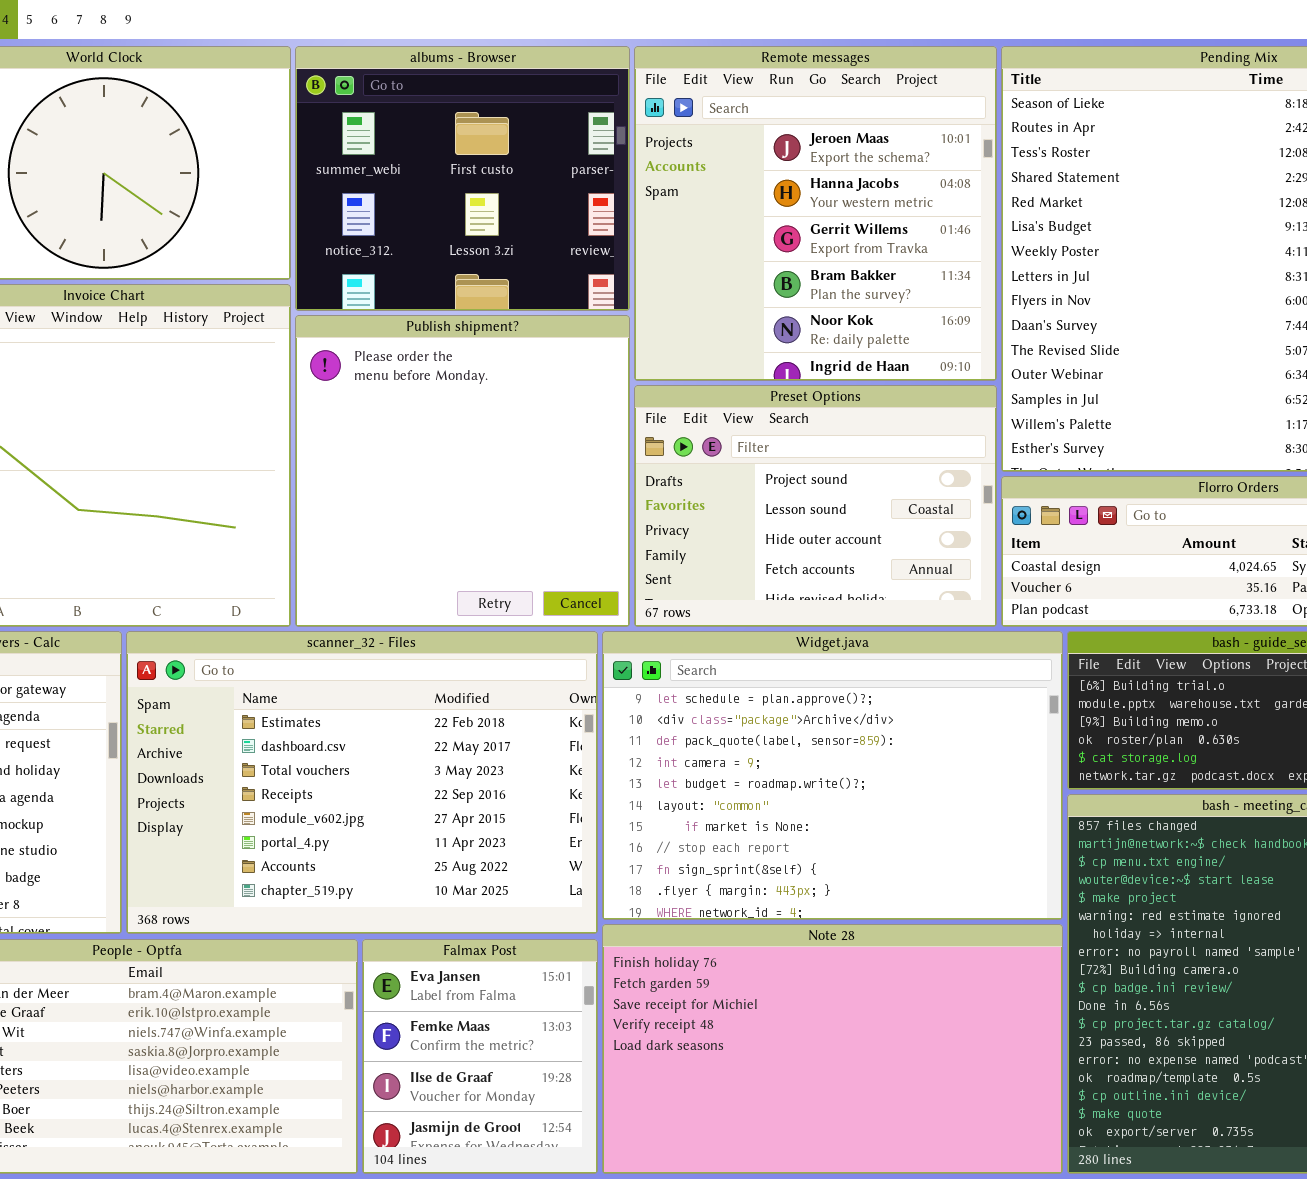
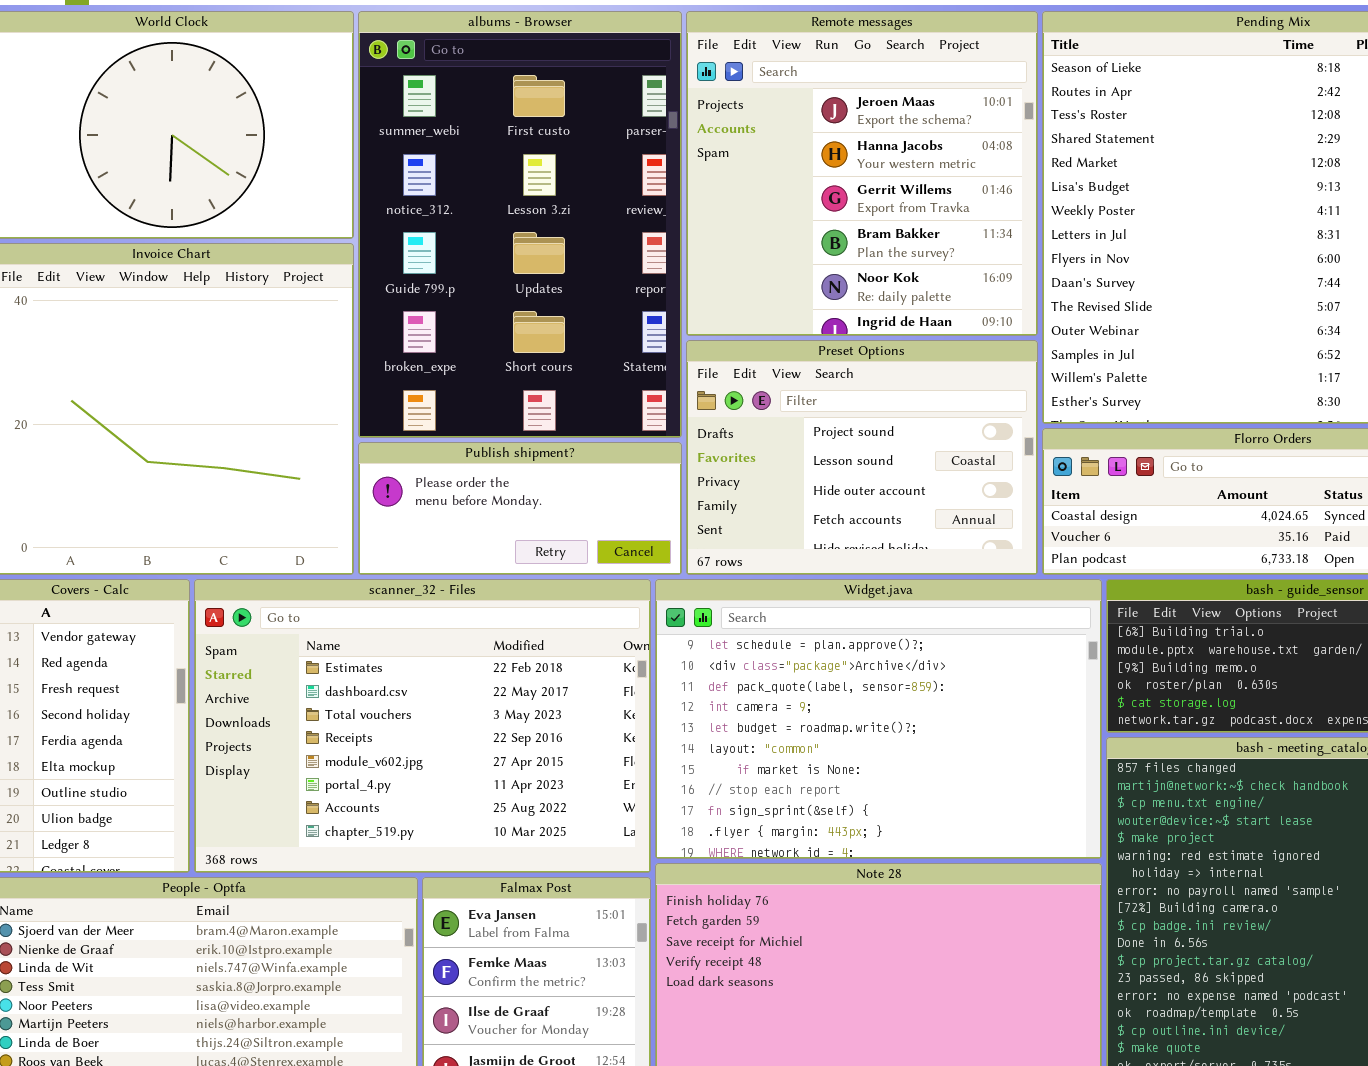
albums - Browser: [295,46,630,311] -> [358,11,682,438], resized
Publish shipment?: [295,315,630,627] -> [358,442,682,575], resized

